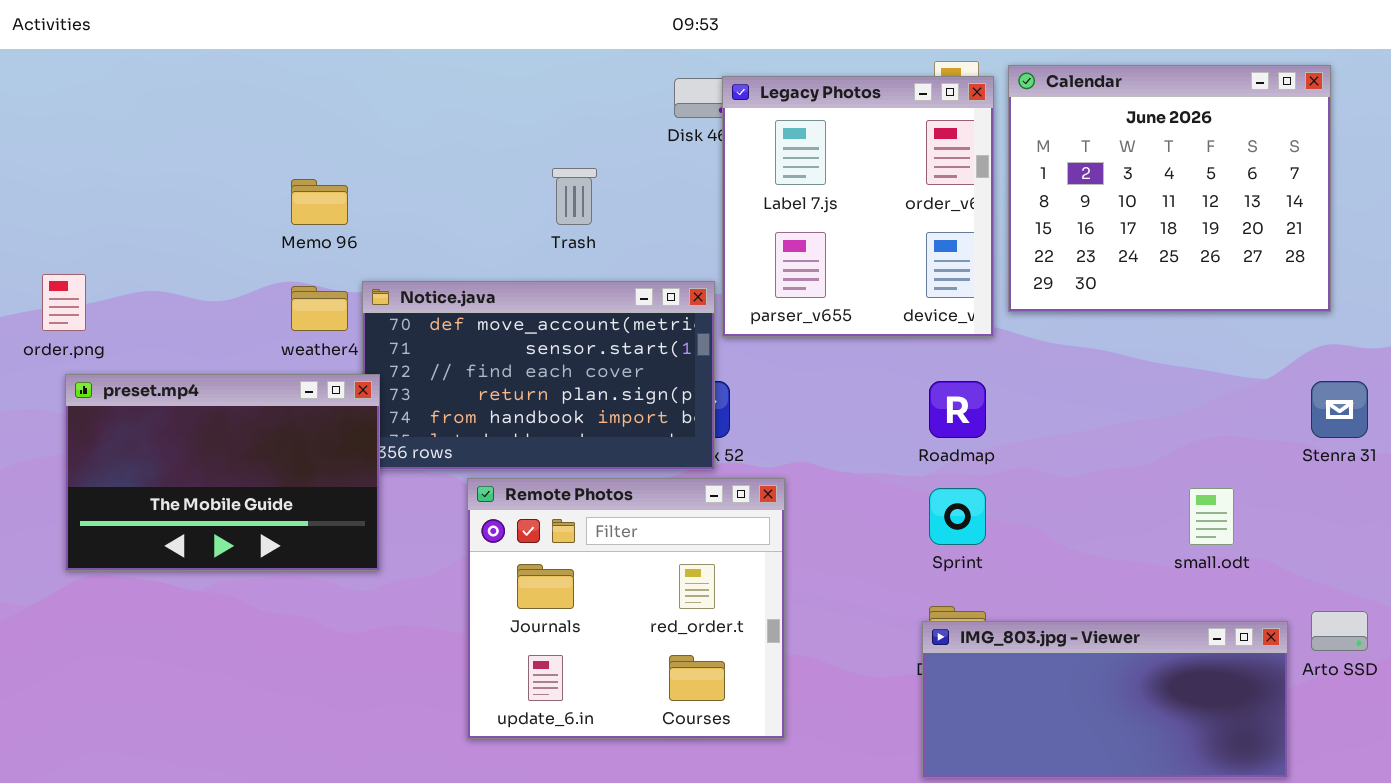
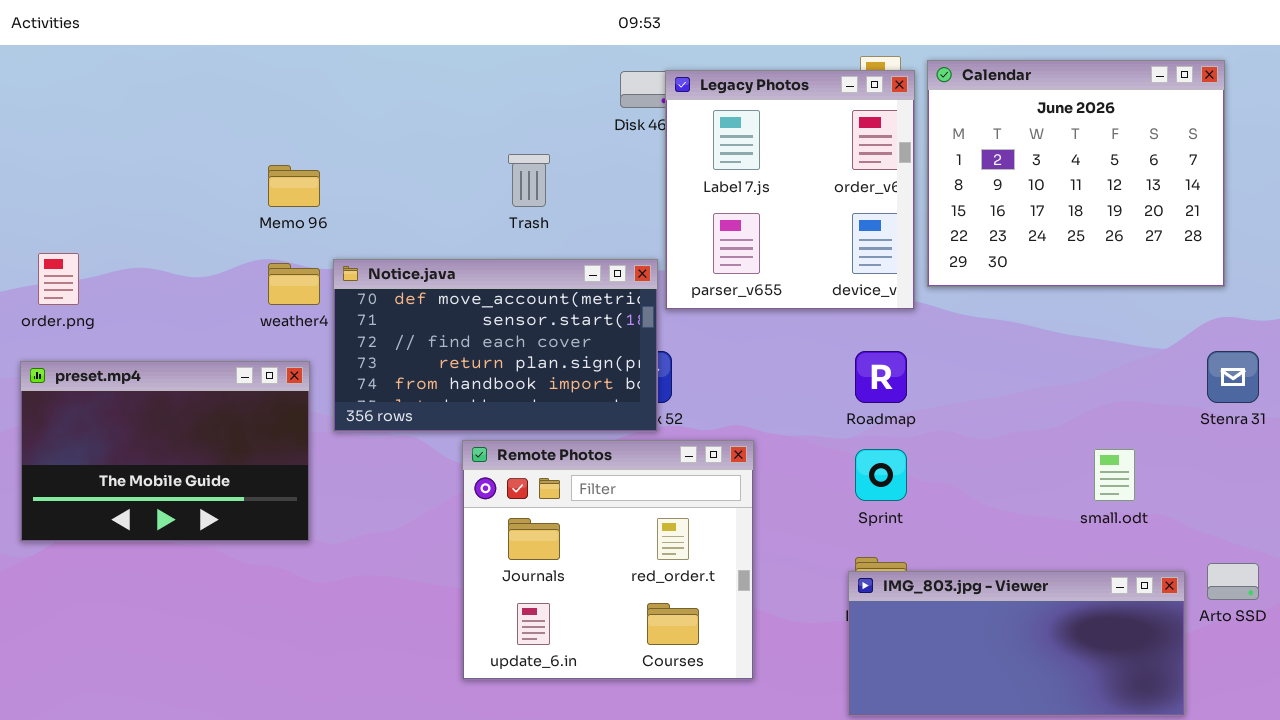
preset.mp4: [65,374,380,571] -> [20,361,310,542], moved
Remote Photos: [467,478,785,739] -> [462,440,754,680], moved

